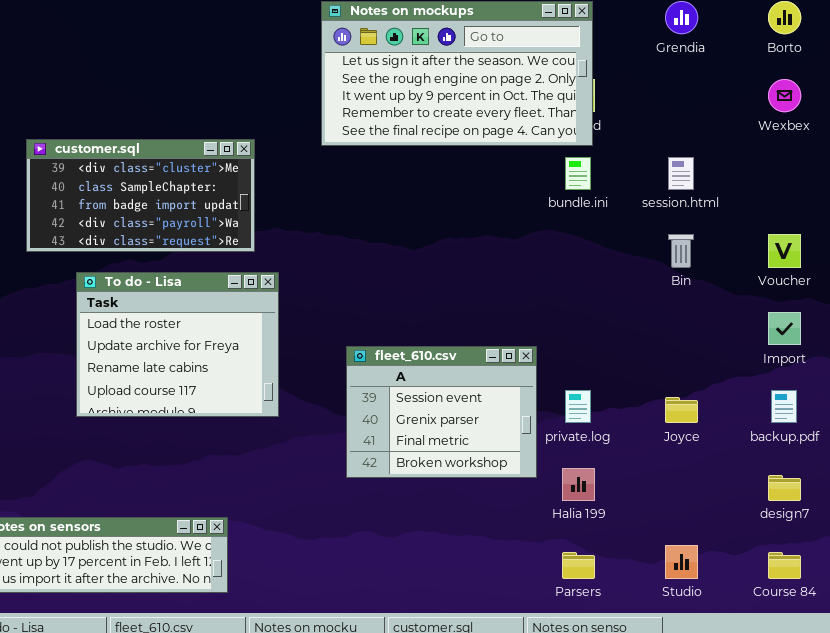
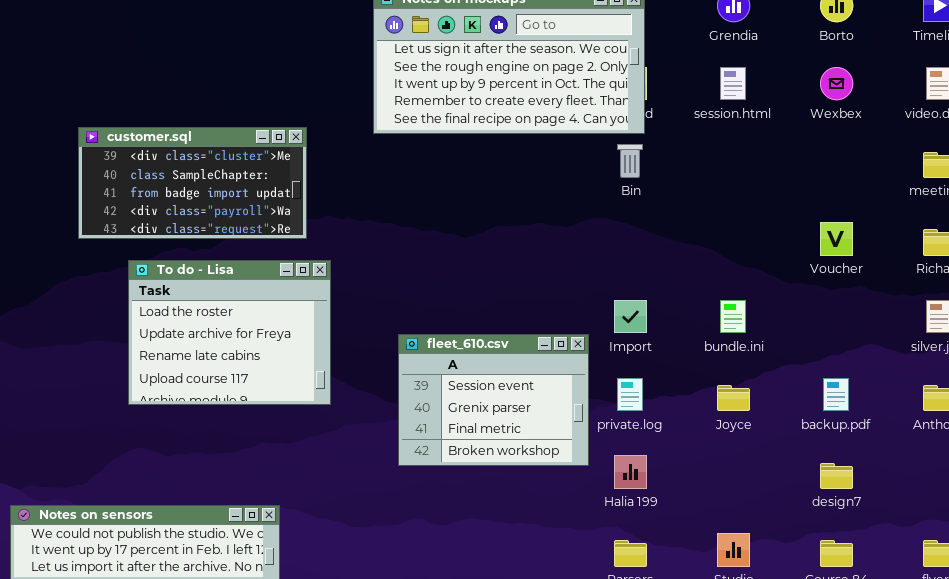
bundle.ini: [565,157,591,190] -> [720,300,746,333], moved
session.html: [668,157,694,190] -> [720,67,746,100], moved
Bin: [668,234,694,268] -> [617,144,643,178], moved
Import: [768,312,801,345] -> [614,300,647,333], moved

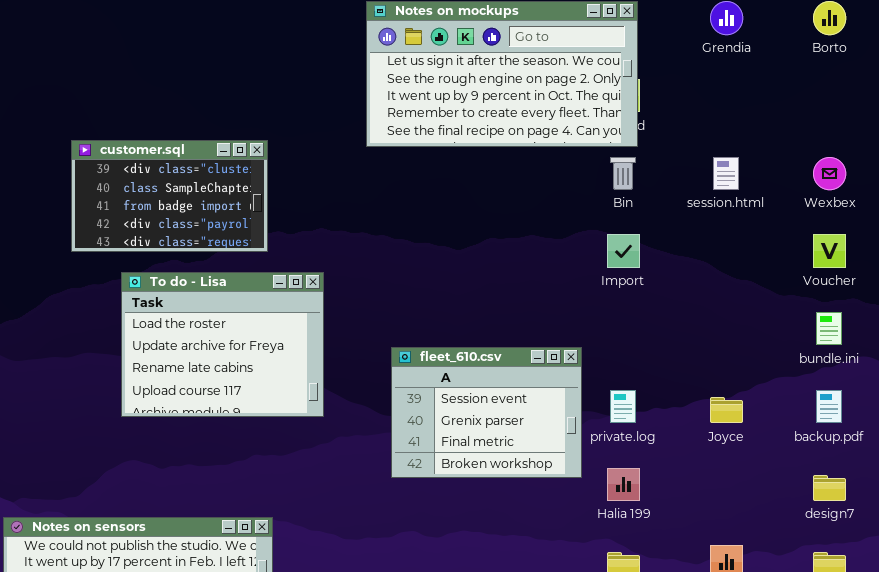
session.html: [720,67,746,100] -> [713,157,739,190], moved
Wexbex: [820,67,853,100] -> [813,157,846,190], moved
customer.sql: [78,127,307,239] -> [71,140,268,252], resized
Import: [614,300,647,333] -> [607,234,640,268], moved
bundle.ini: [720,300,746,333] -> [816,312,842,345], moved

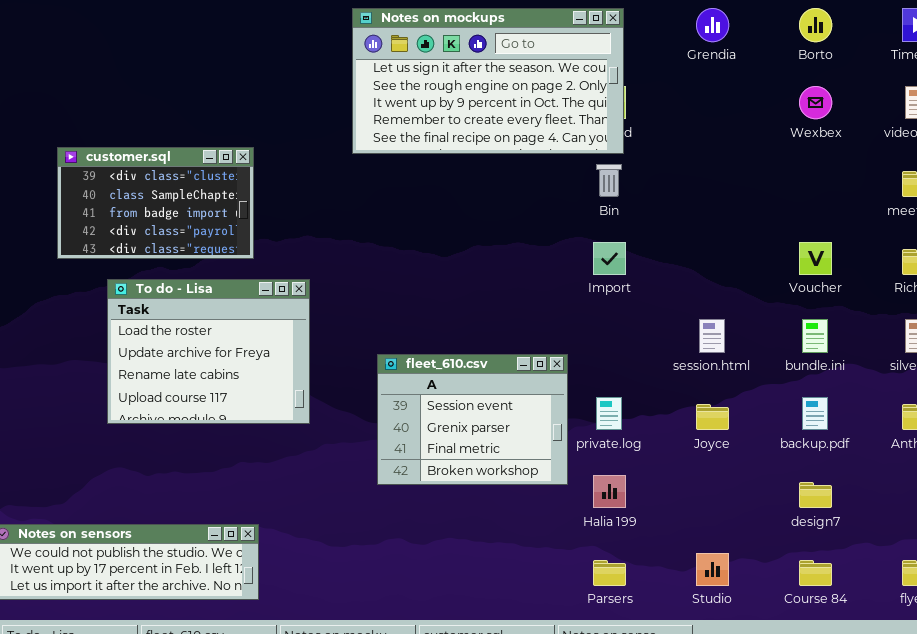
session.html: [713,157,739,190] -> [699,319,725,353], moved
Wexbex: [813,157,846,190] -> [799,86,832,119], moved

